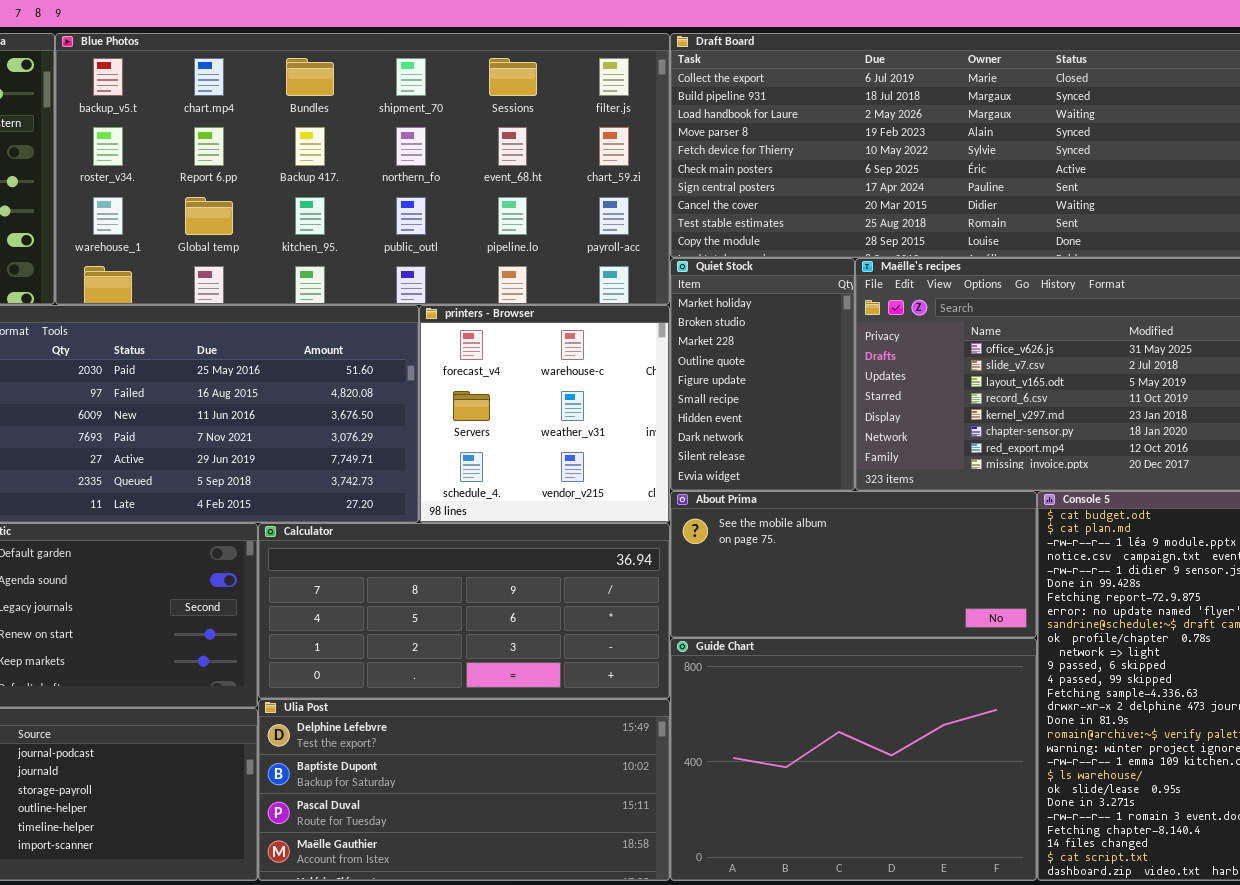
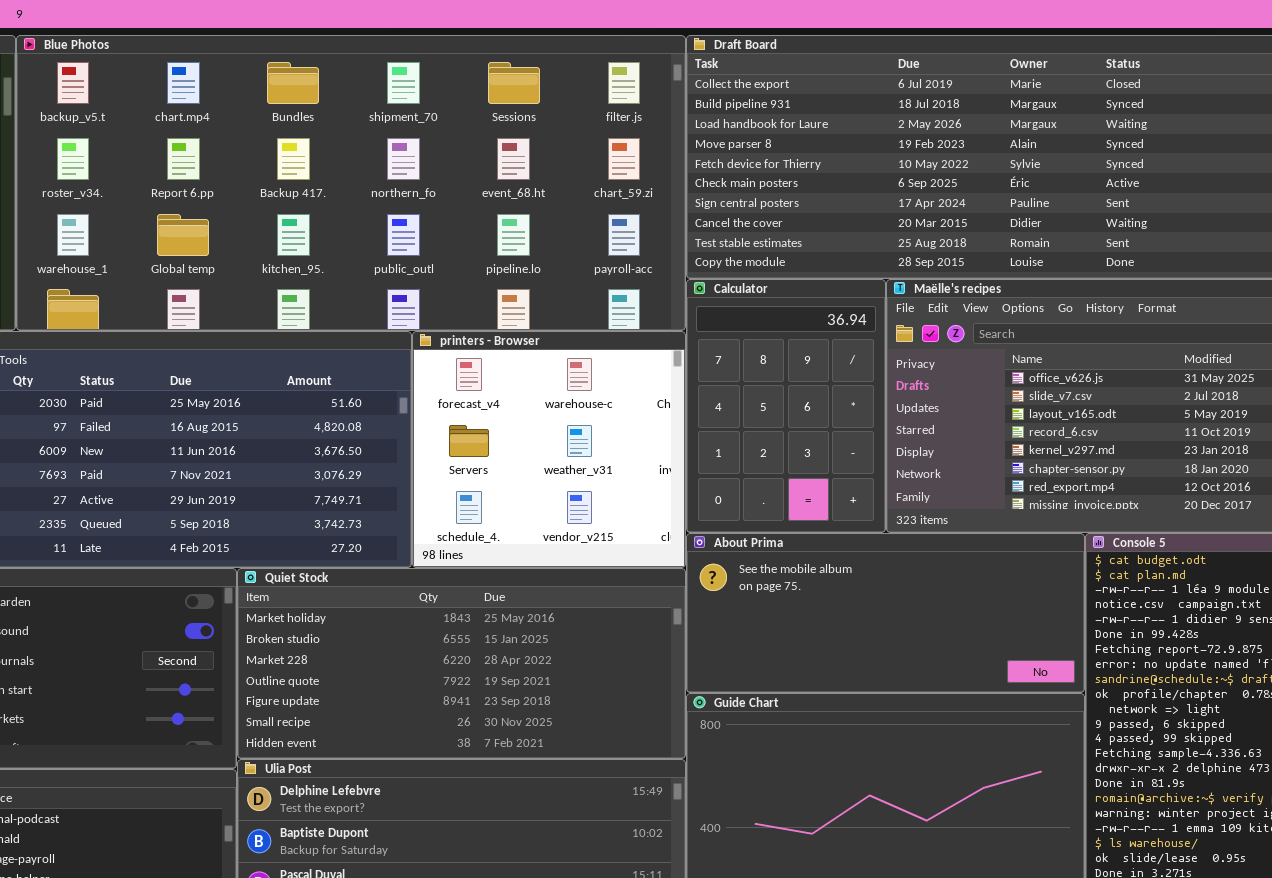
Quiet Stock: [670,258,855,491] -> [237,568,686,759], moved, resized
Calculator: [258,523,670,699] -> [686,279,886,533], moved, resized

